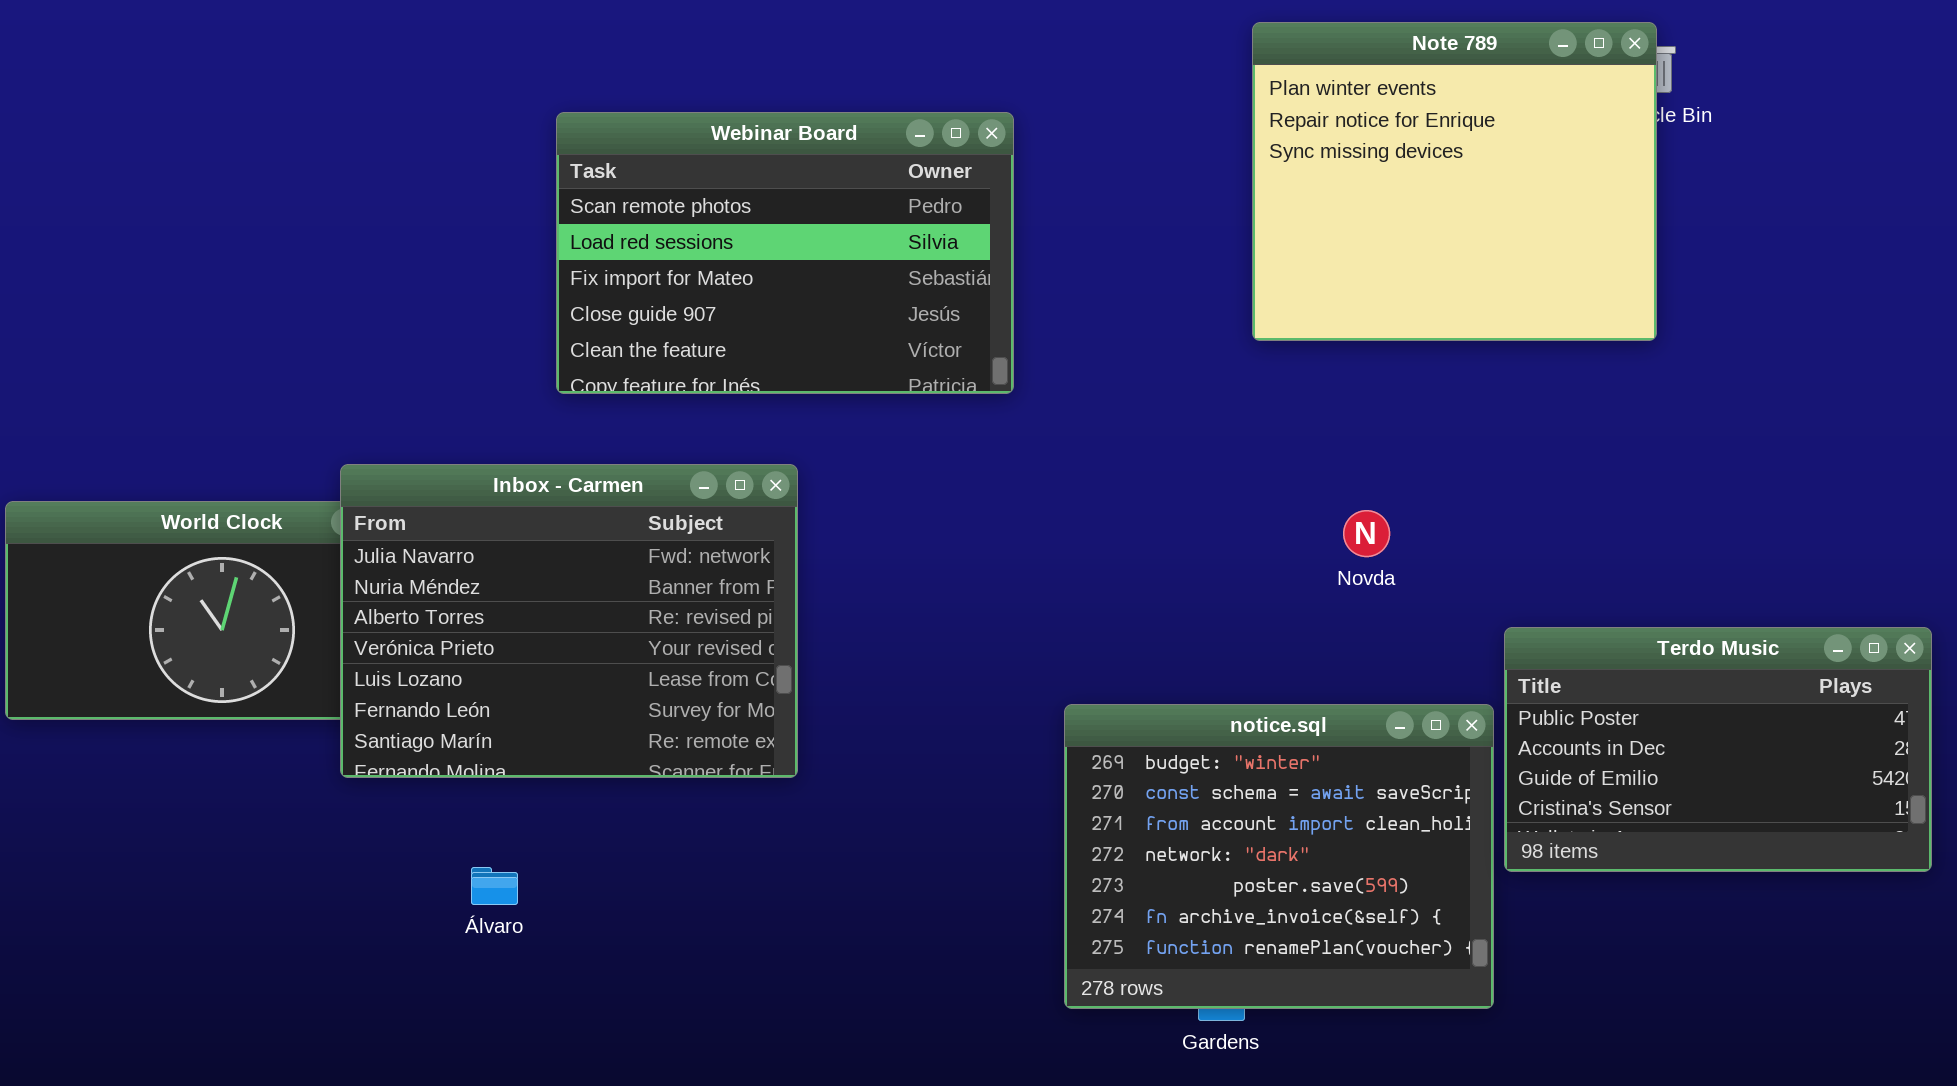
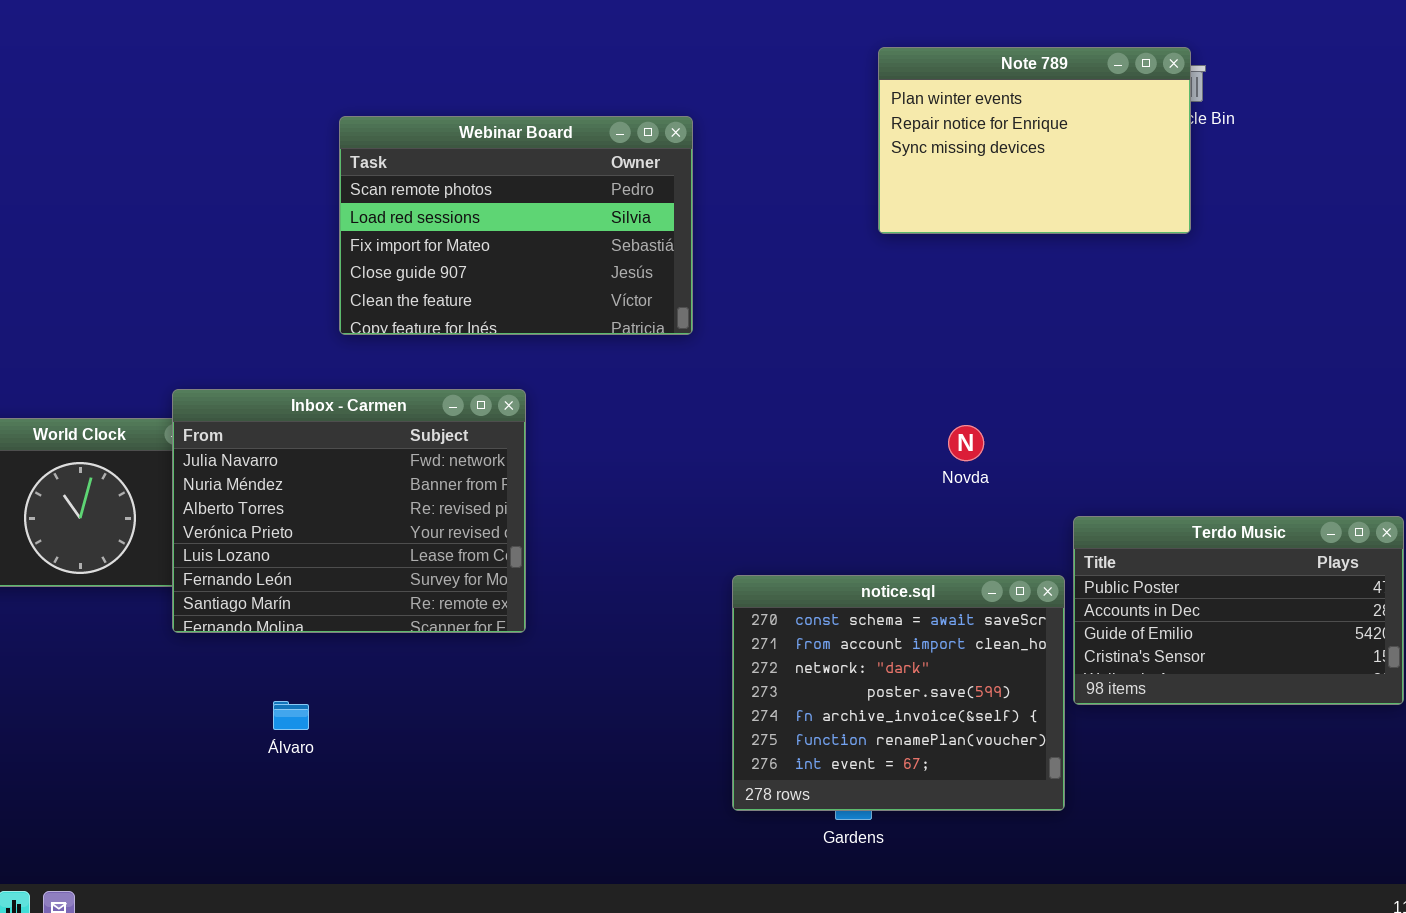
Note 789: [1252,22,1657,341] -> [878,47,1191,234], resized
notice.sql: [1064,704,1494,1009] -> [732,575,1065,811], scrolled down 1 row

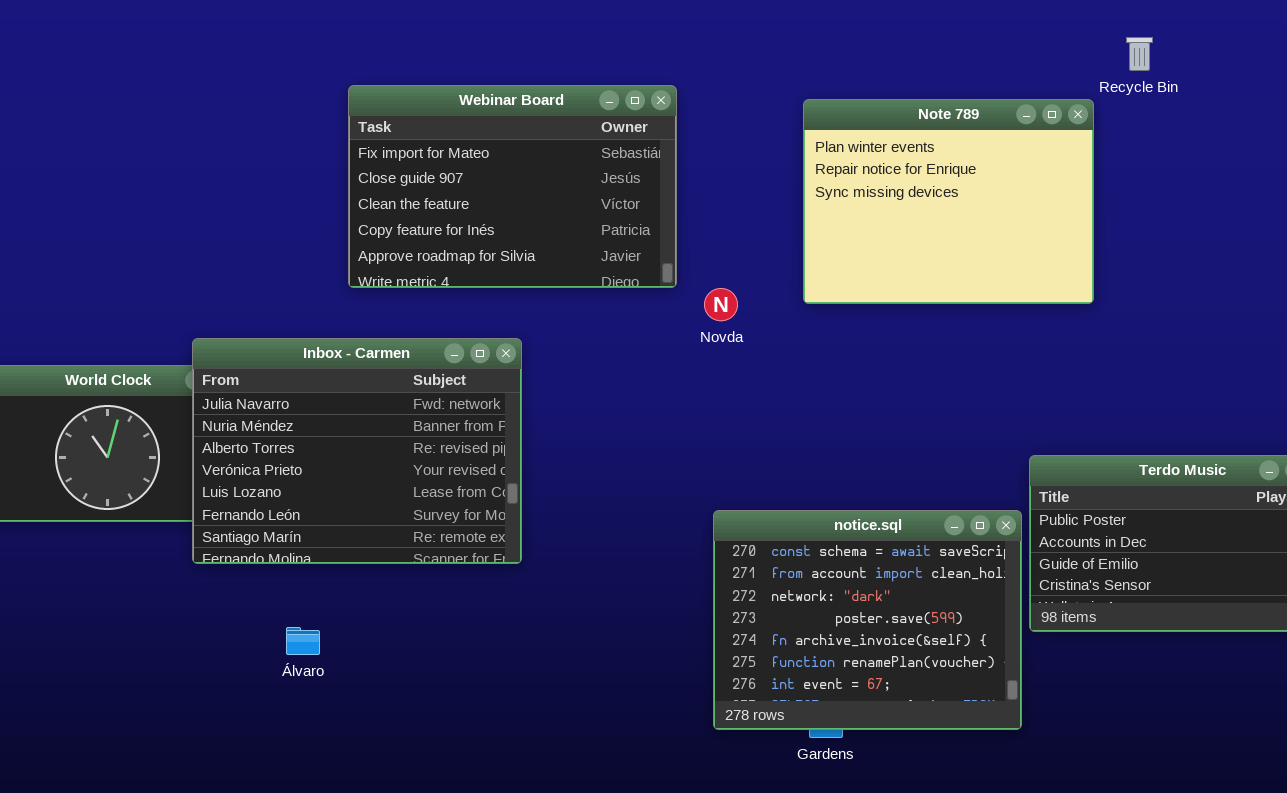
Note 789: [878,47,1191,234] -> [803,99,1094,304], moved, resized
Webinar Board: [339,116,693,335] -> [348,85,677,288], scrolled down 2 rows
Novda: [948,425,984,461] -> [704,288,738,321], moved

